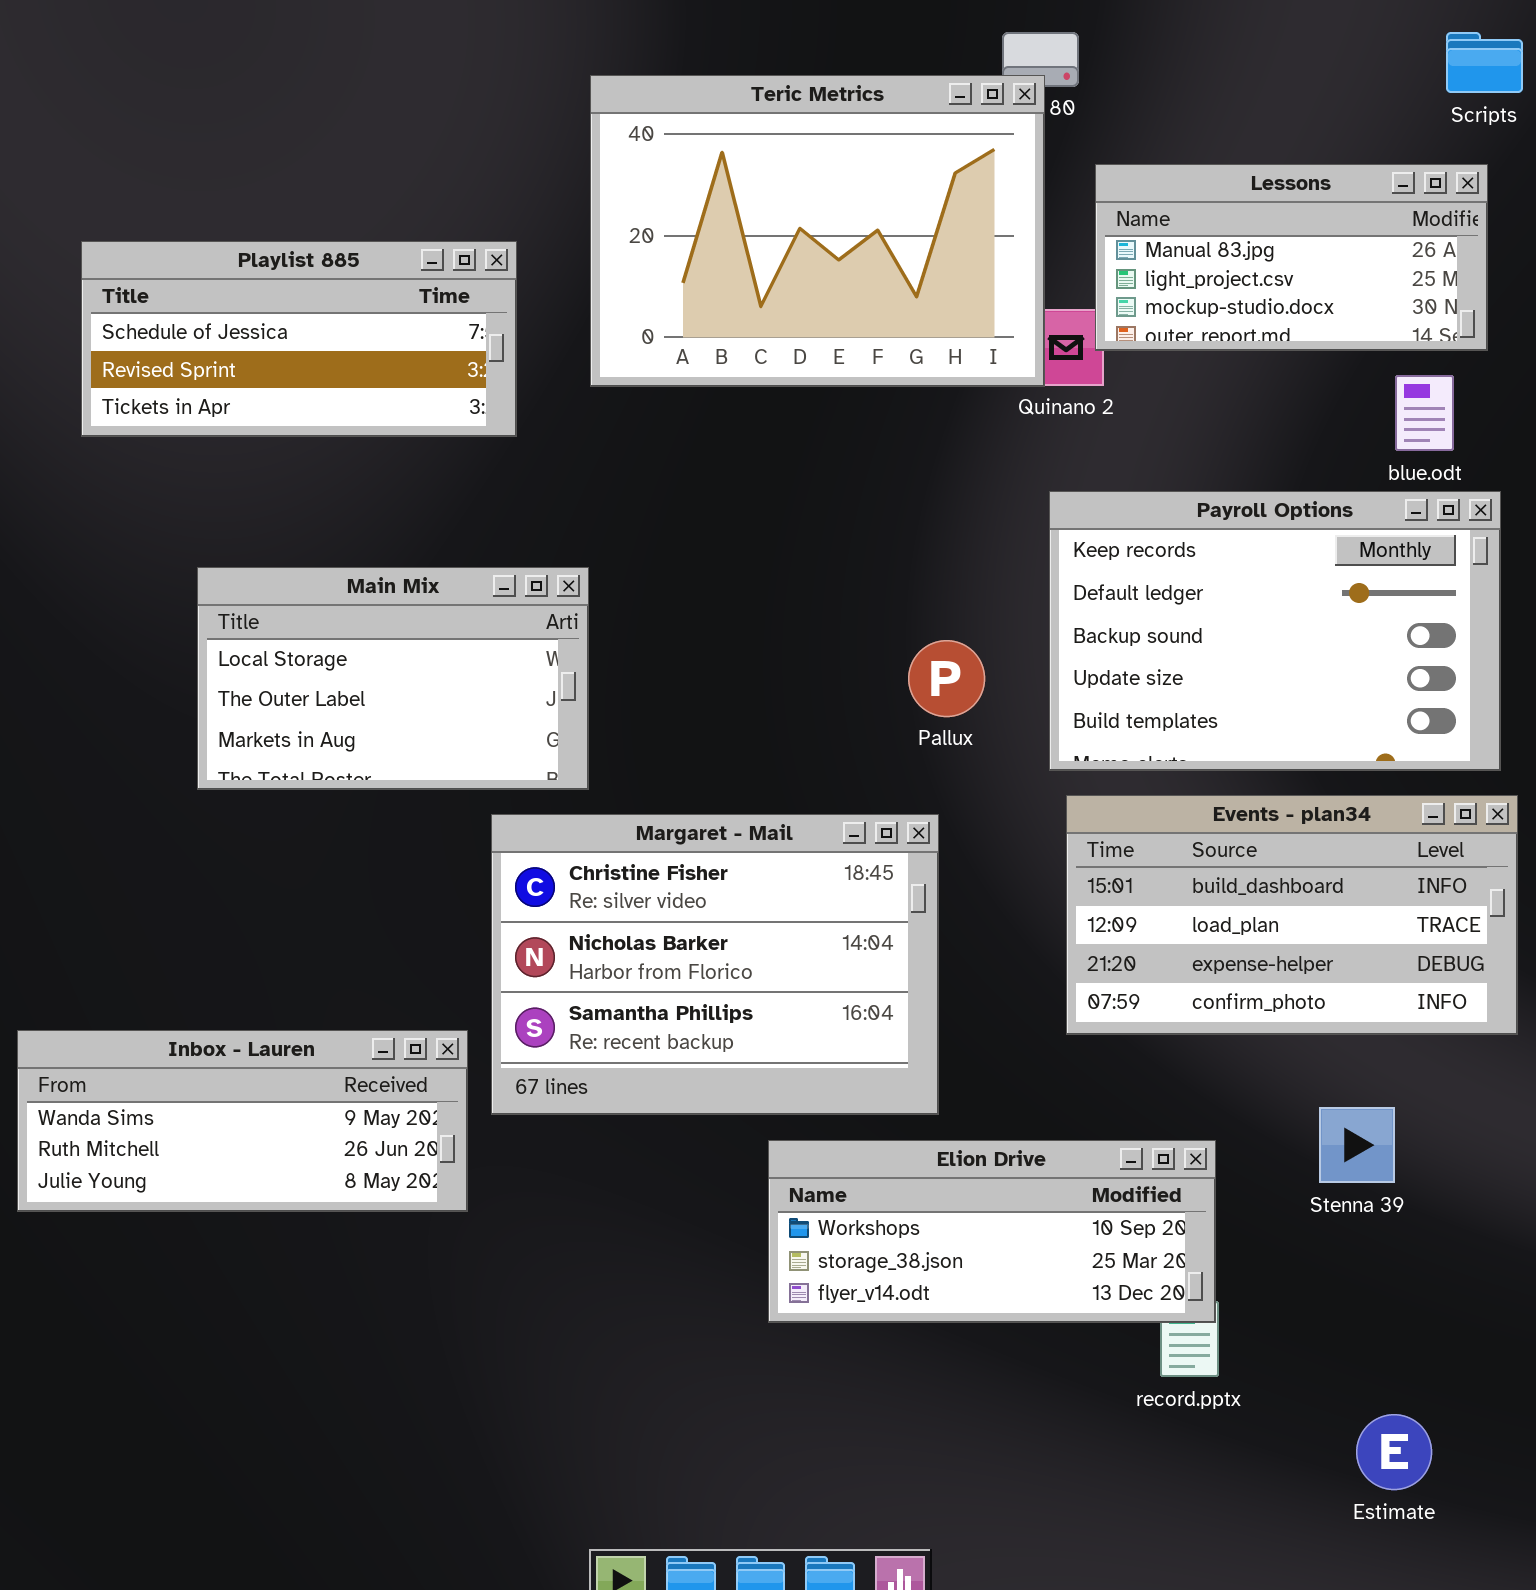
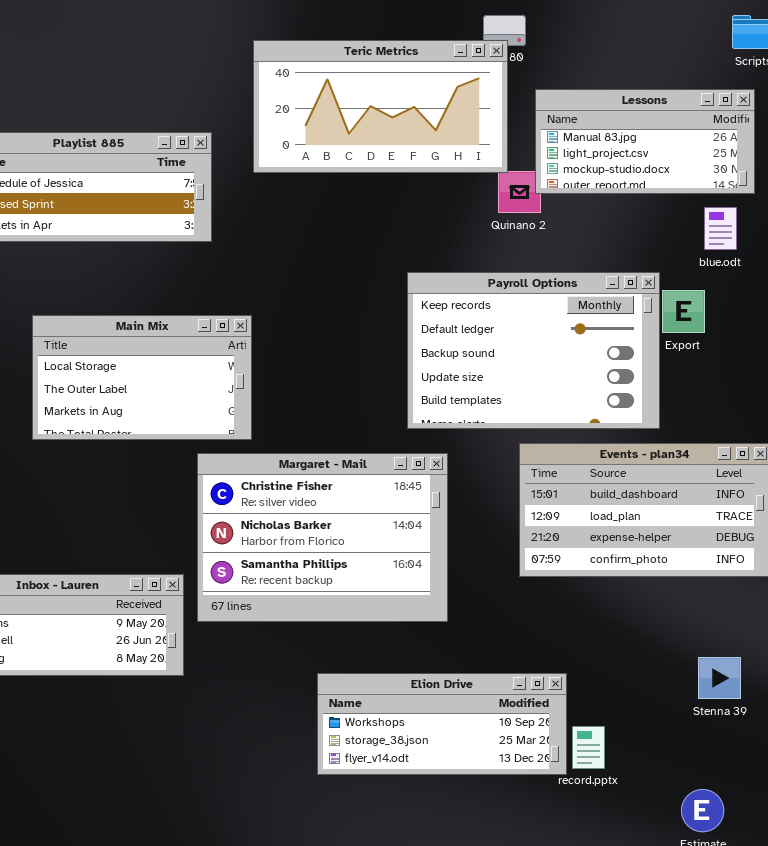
Teric Metrics: [590,75,1045,387] -> [253,40,508,173], resized
Payroll Options: [1049,491,1501,771] -> [407,272,660,429], moved
Stenna 39: [1319,1107,1395,1183] -> [698,657,741,699], moved
Elion Drive: [768,1140,1216,1323] -> [317,673,567,775], moved

